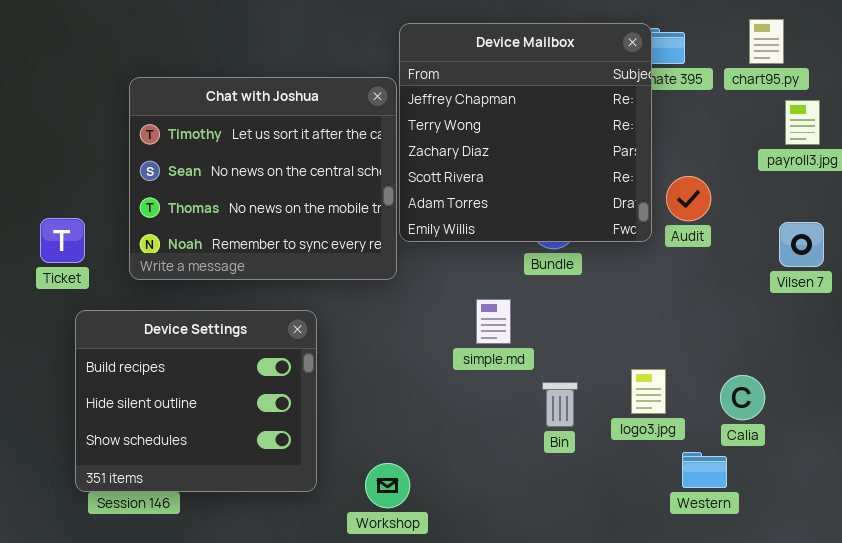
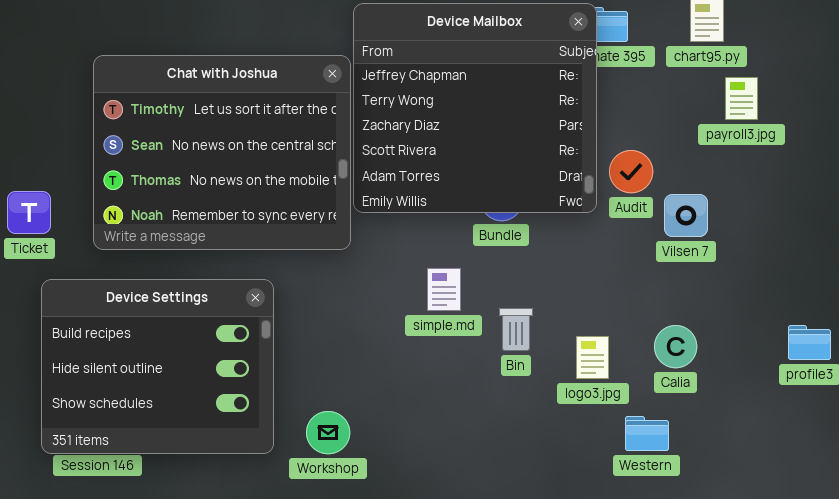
Vilsen 7: [779,222,824,267] -> [664,194,708,237], moved
Calia: [720,375,765,420] -> [654,325,697,368], moved
Bin: [542,382,578,427] -> [499,308,533,351], moved
Workshop: [365,463,410,508] -> [306,411,350,454], moved

